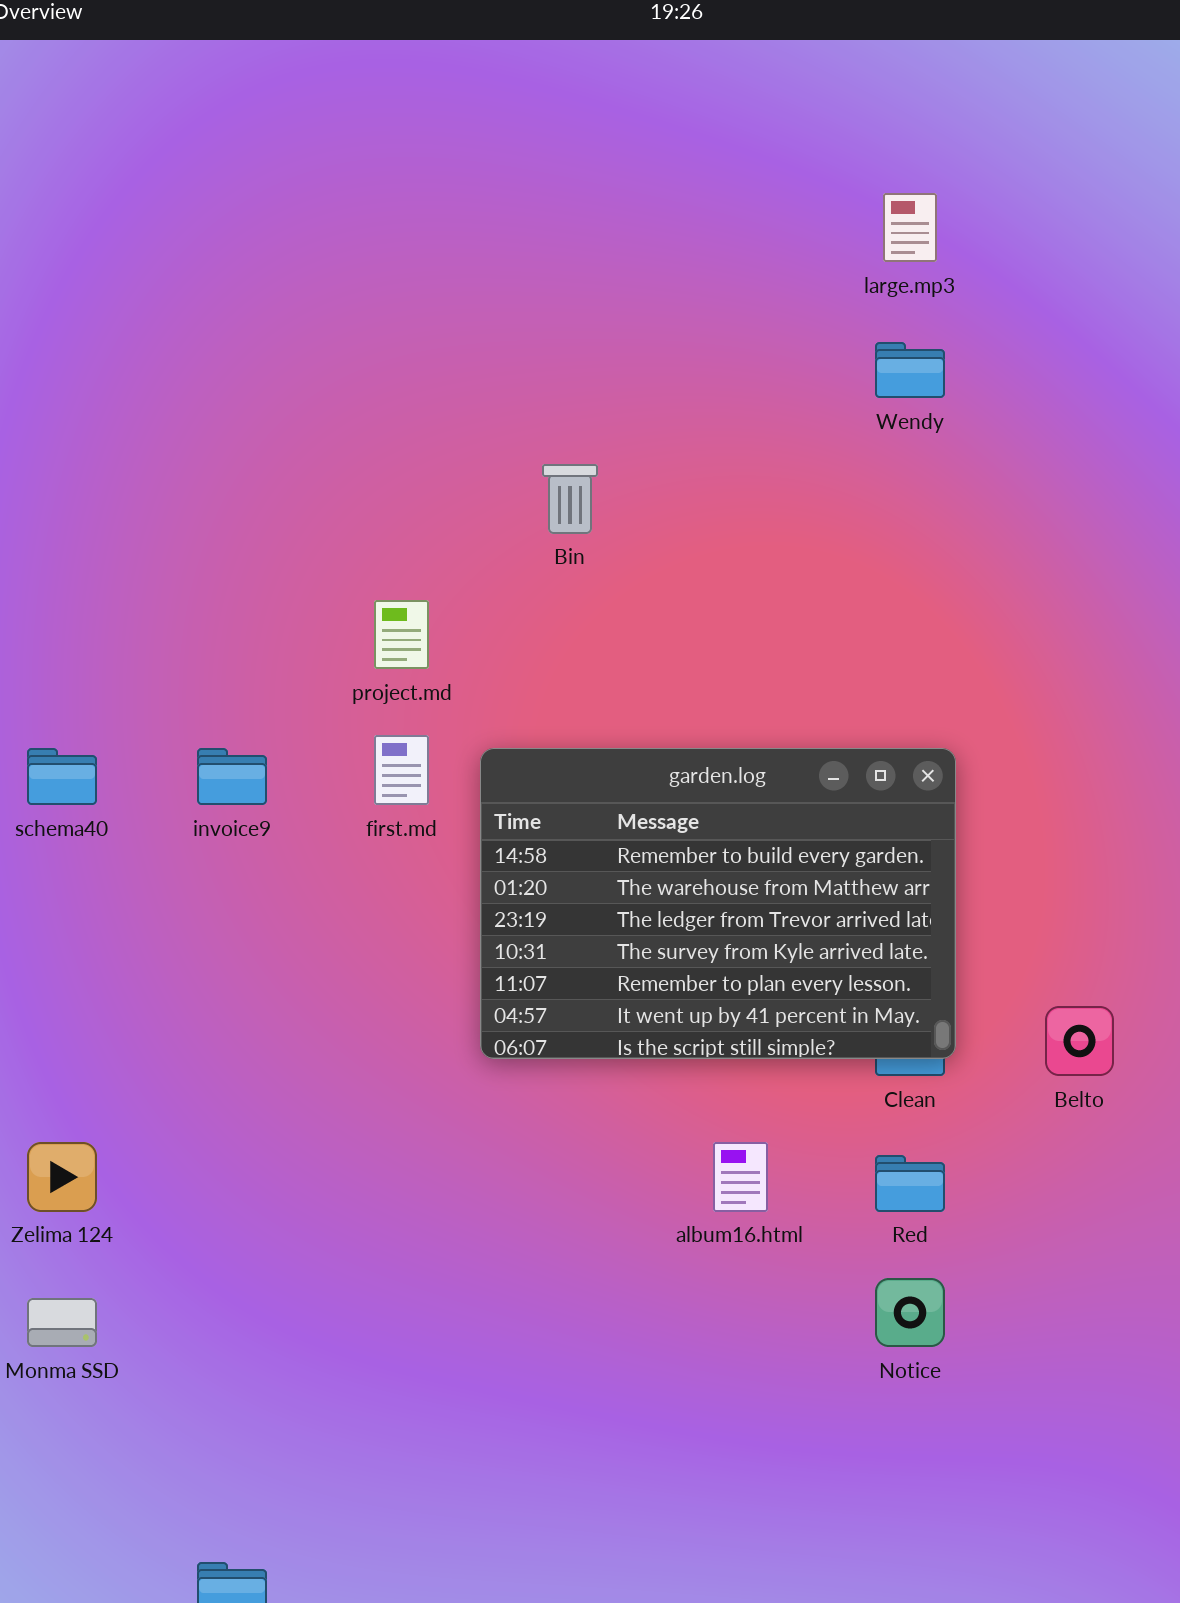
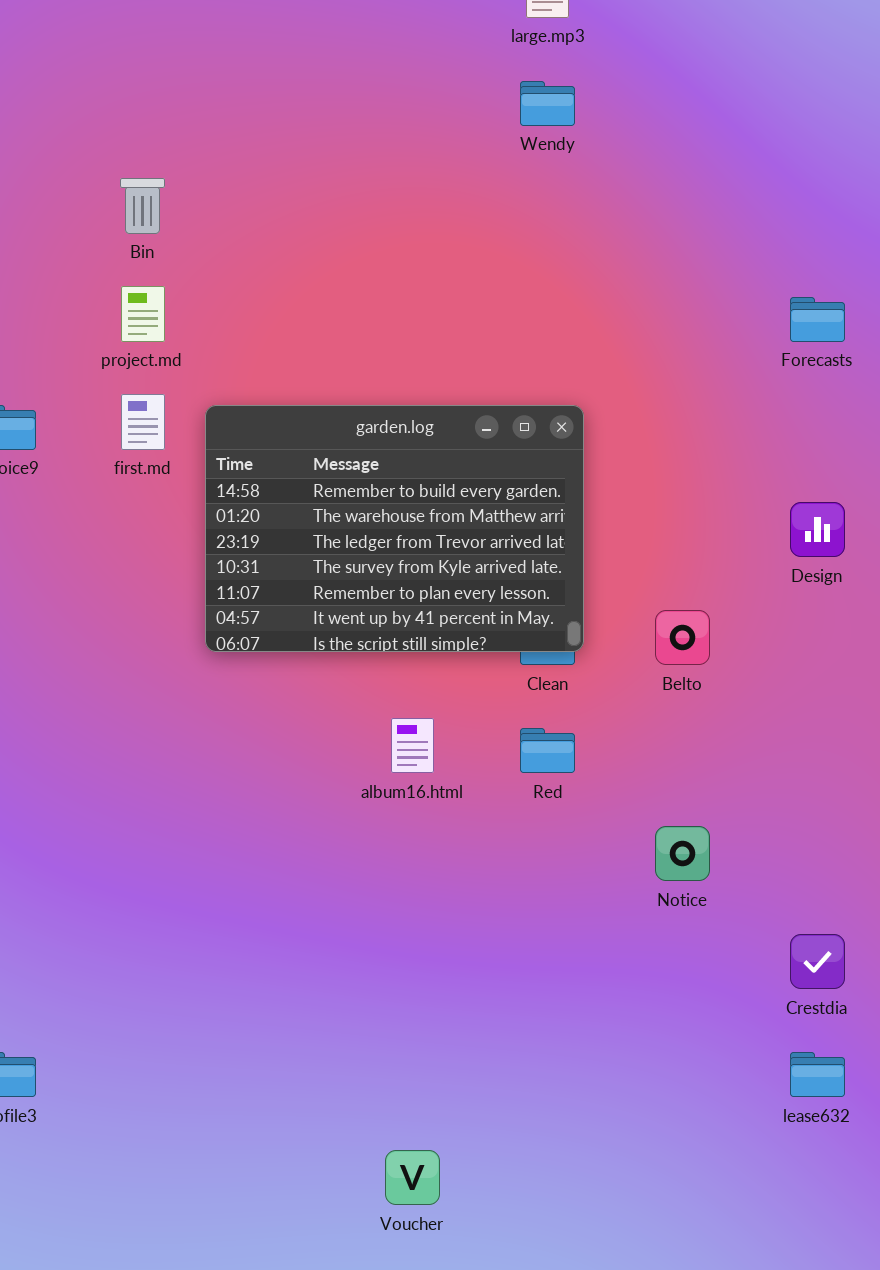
Bin: [542,464,598,534] -> [120,178,165,234], moved
Notice: [875,1278,945,1347] -> [655,826,710,881], moved

